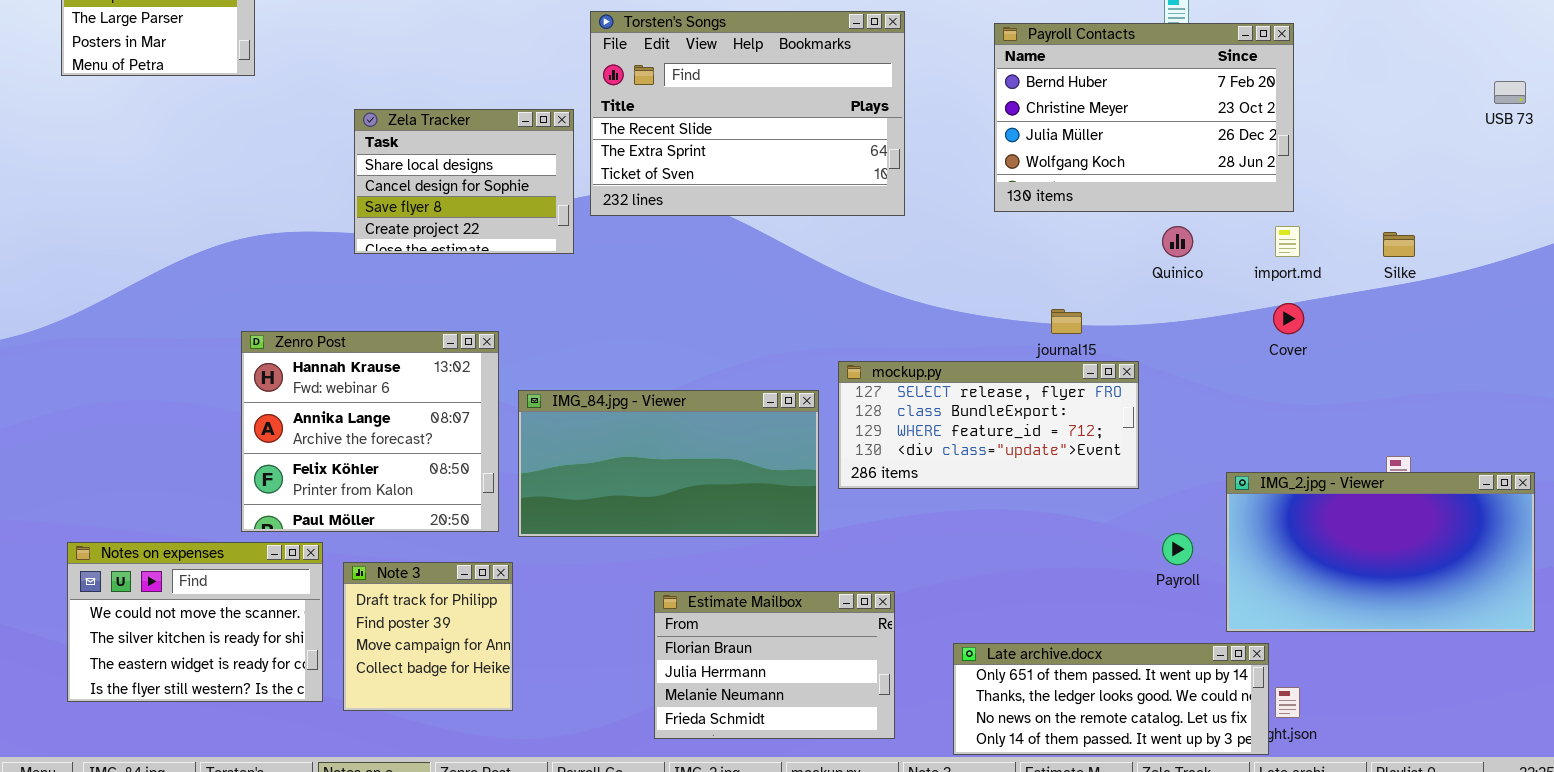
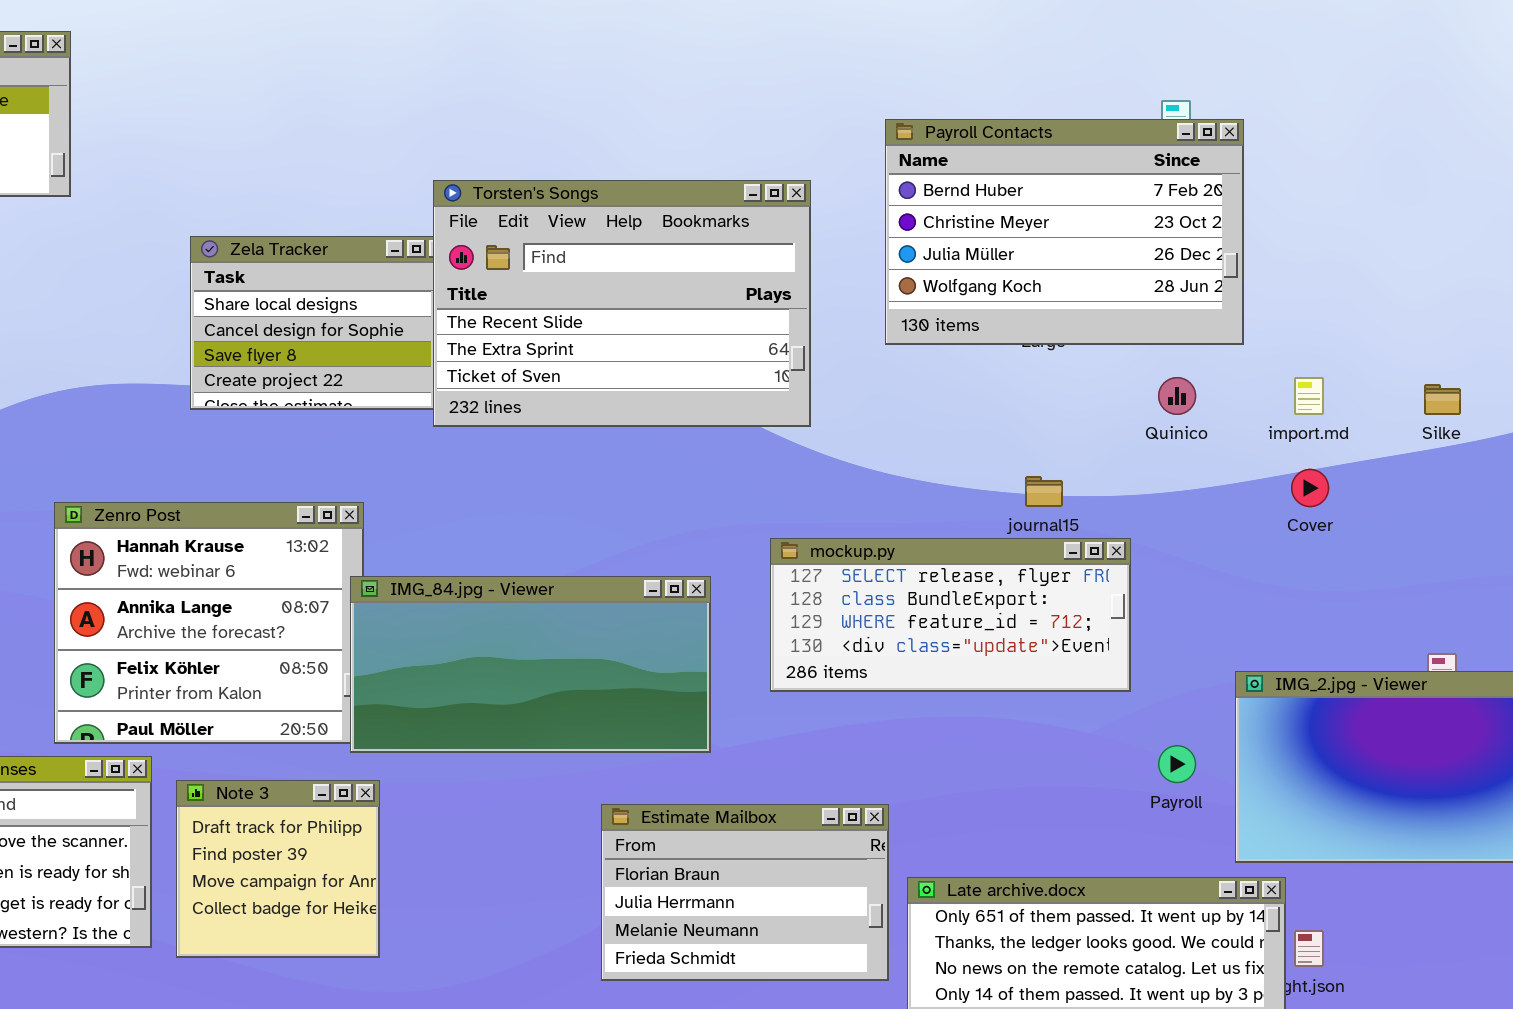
Torsten's Songs: [590,11,905,216] -> [433,180,811,427], moved
Payroll Contacts: [994,23,1294,212] -> [885,119,1244,345], moved
IMG_84.jpg - Viewer: [518,390,819,537] -> [350,576,711,753], moved
Estimate Mailbox: [654,591,895,739] -> [601,804,889,981], moved

